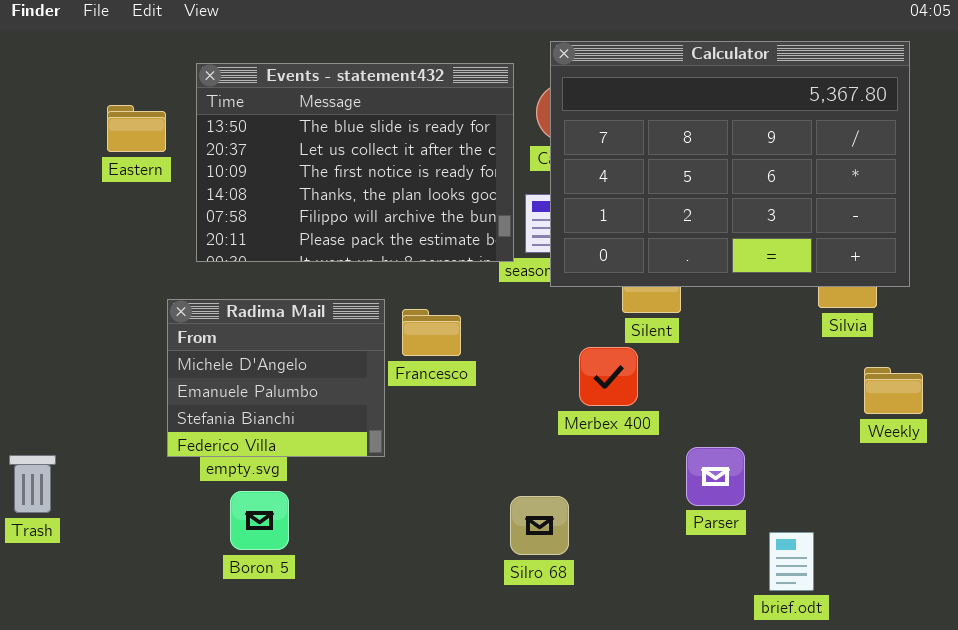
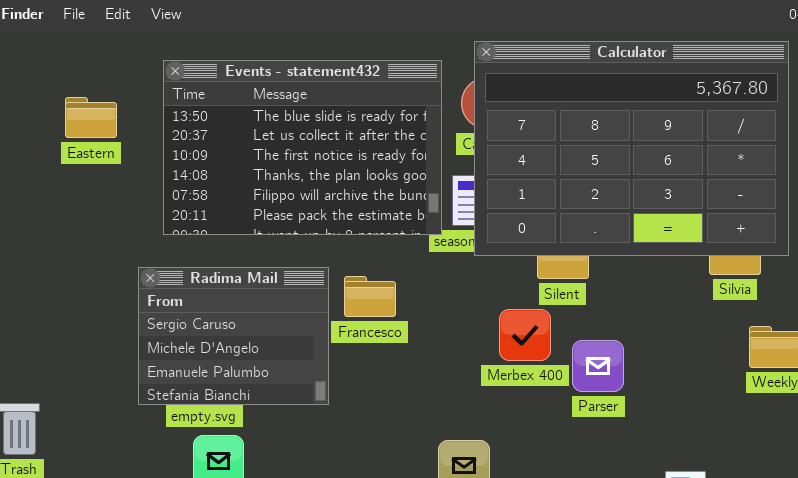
Eastern: [107,105,166,152] -> [65,97,117,138], moved
Radima Mail: [167,299,385,457] -> [138,267,329,405], scrolled up 1 row
Parser: [686,447,745,506] -> [572,340,624,392], moved

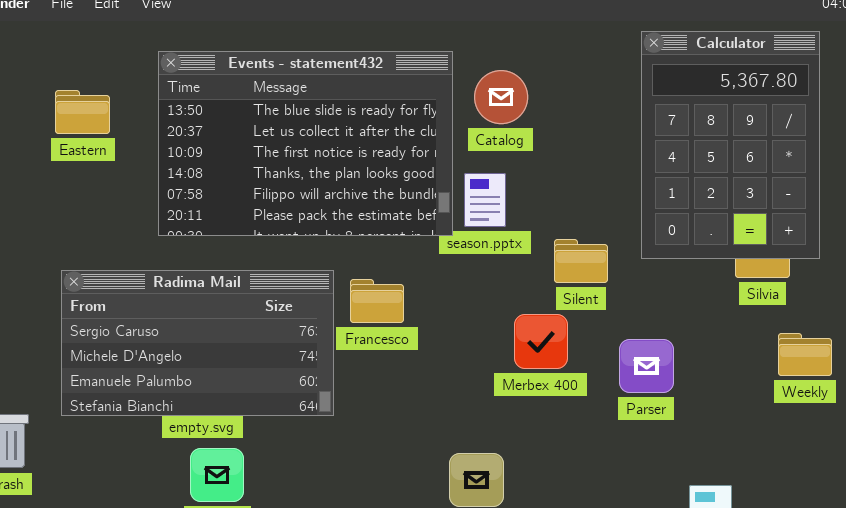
Calculator: [474,41,789,256] -> [641,31,820,259], resized
Radima Mail: [138,267,329,405] -> [61,270,334,416], resized
Parser: [572,340,624,392] -> [619,339,674,393], moved

